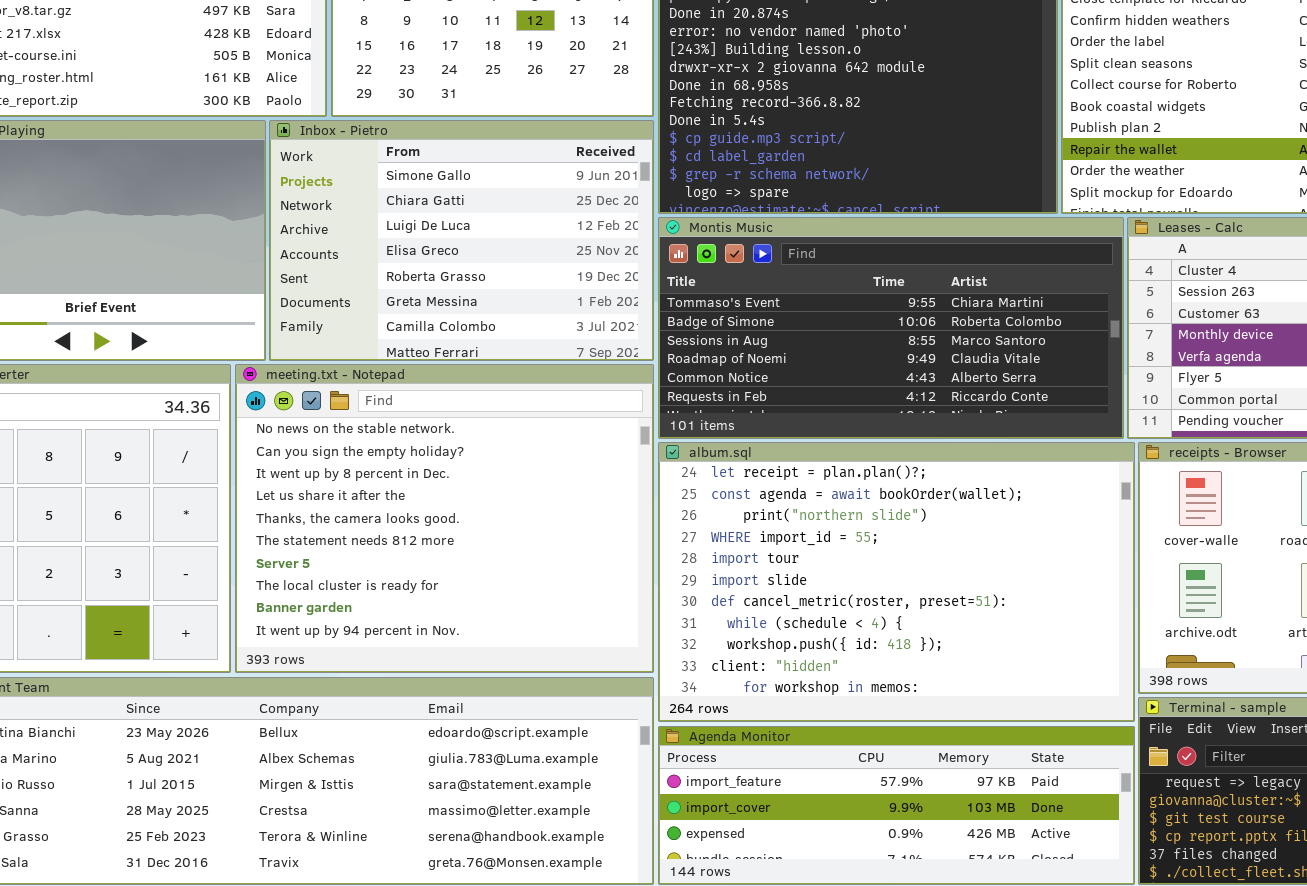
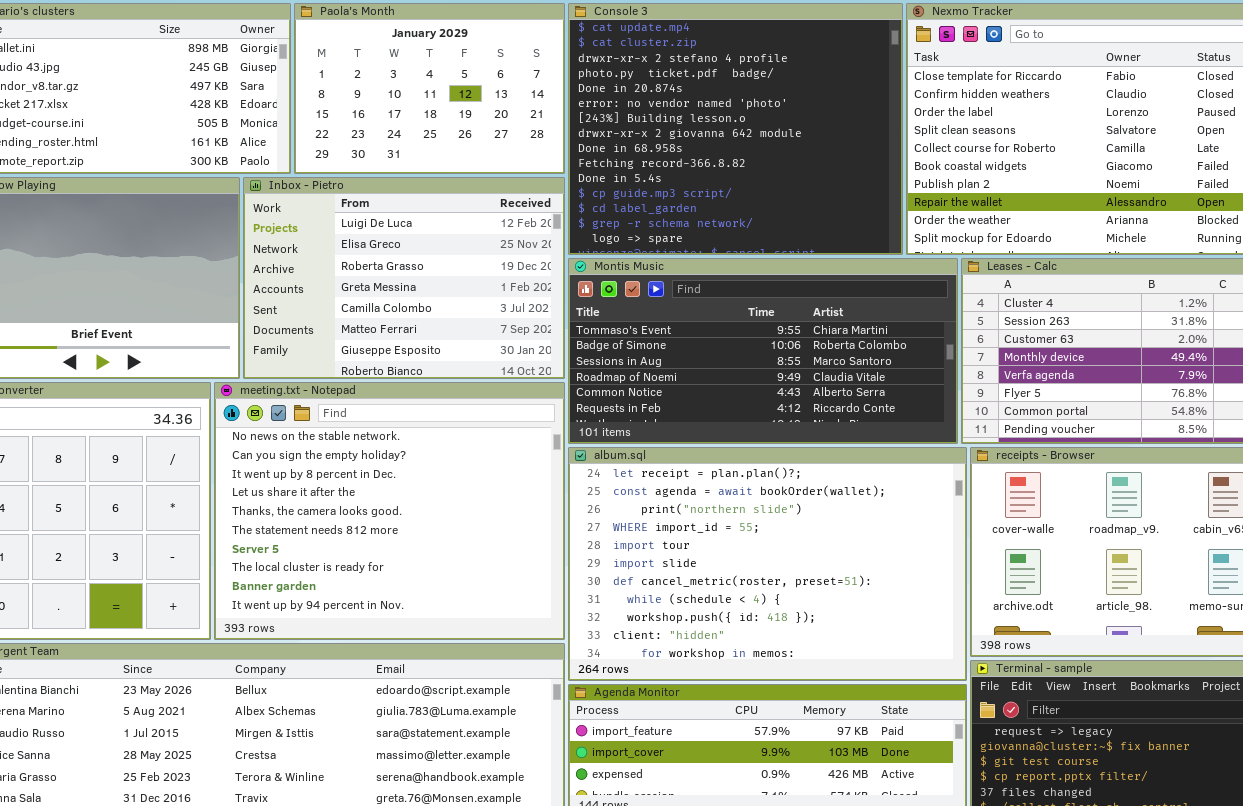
Inbox - Pietro: [269,120,654,361] -> [243,177,565,379], scrolled down 2 rows

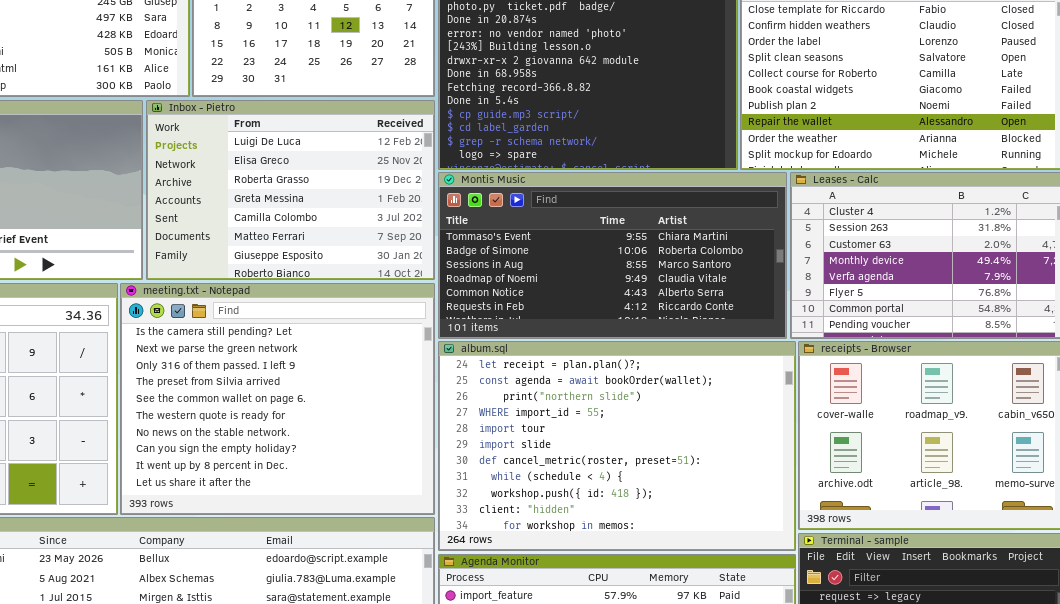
meeting.txt - Notepad: [214,382,565,640] -> [120,283,435,515], scrolled up 6 rows

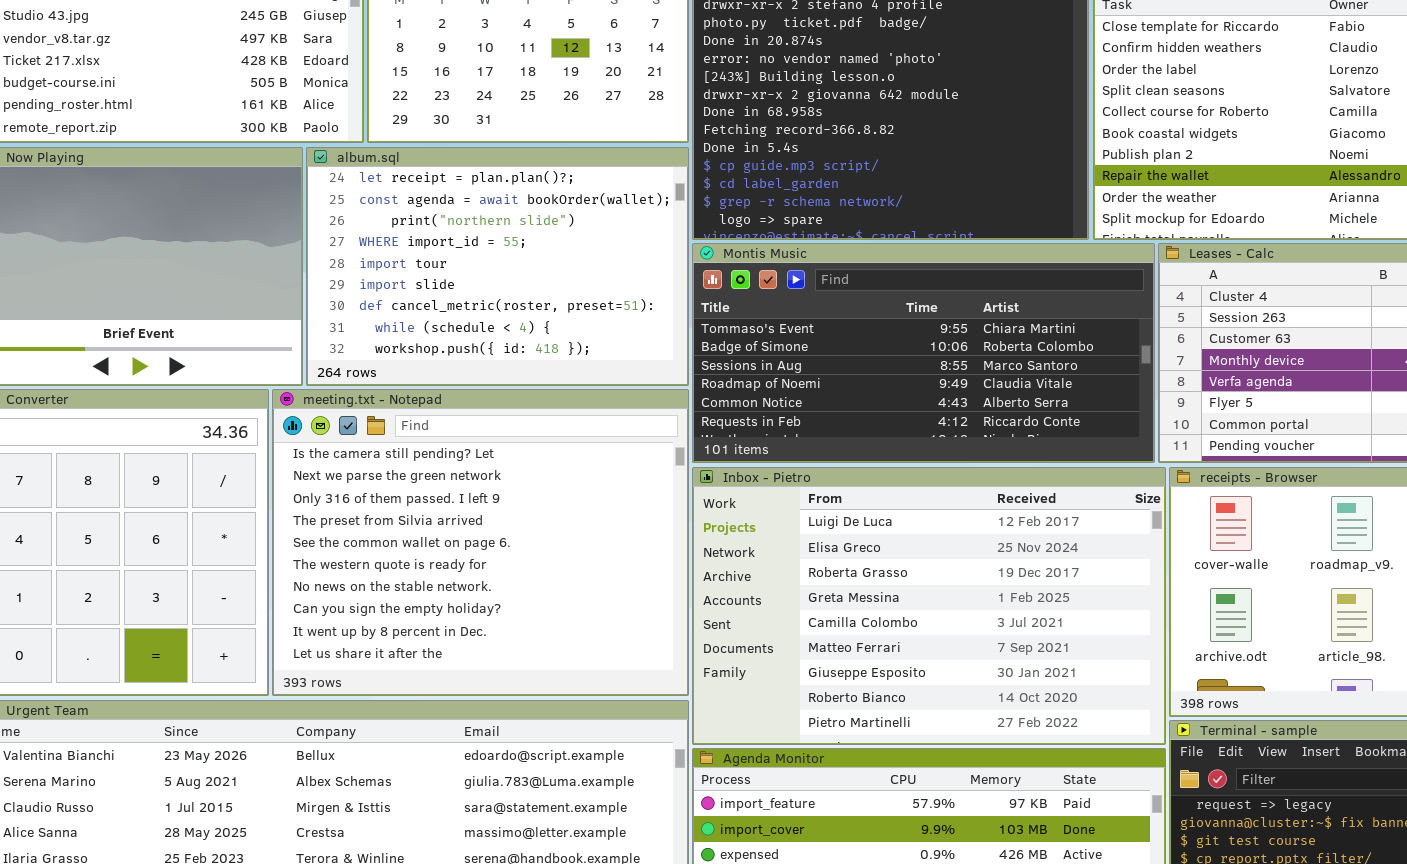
Inbox - Pietro: [146,100,435,280] -> [692,467,1166,745], moved, resized
album.sql: [438,341,796,551] -> [306,147,689,386], moved, resized

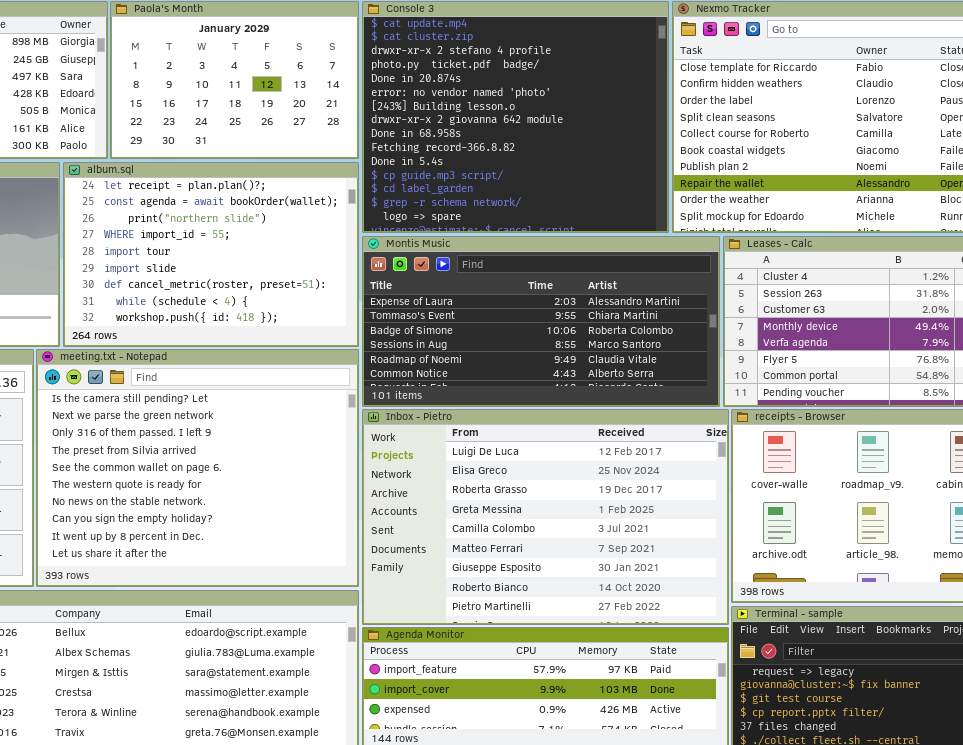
Montis Music: [692,243,1155,463] -> [362,236,720,407], scrolled up 1 row

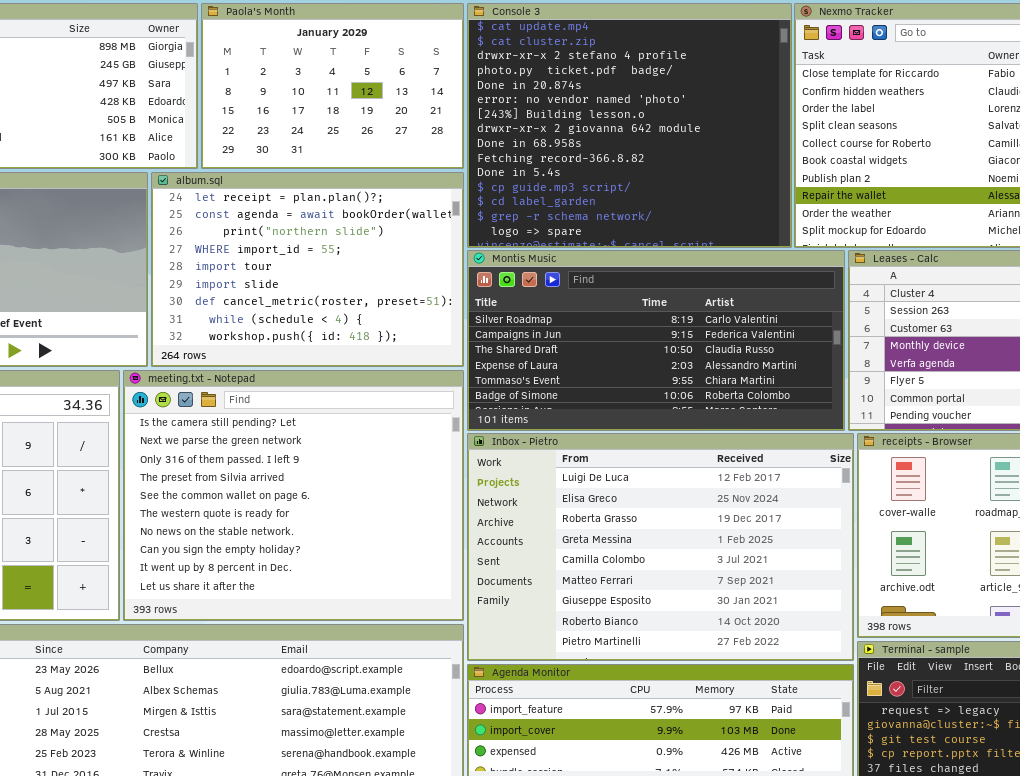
Montis Music: [362,236,720,407] -> [467,250,845,431], scrolled up 3 rows

